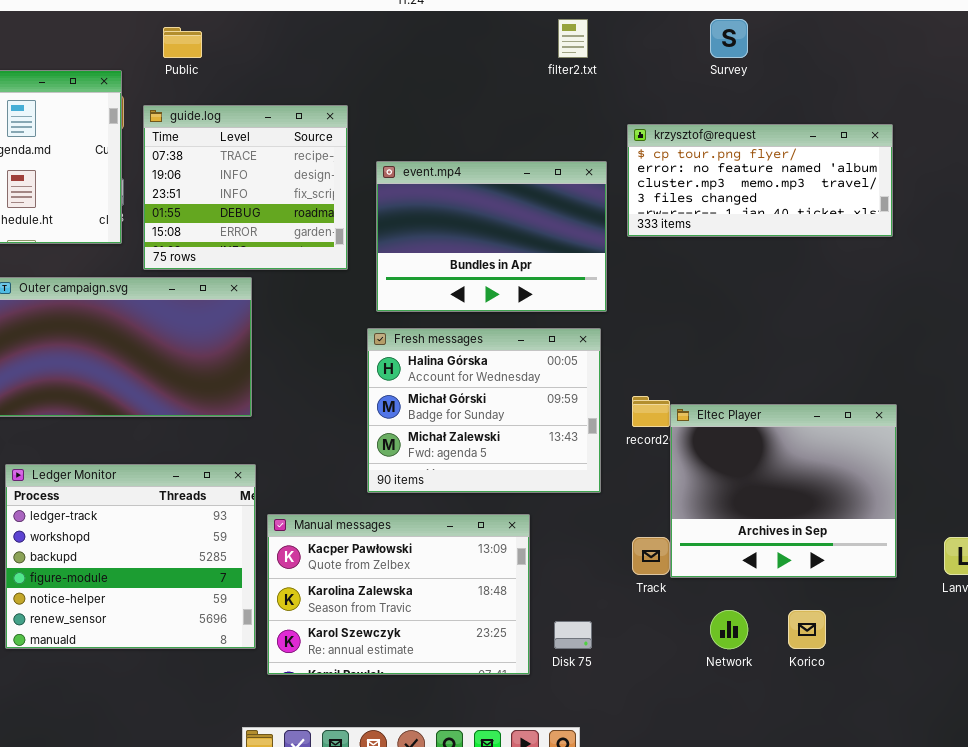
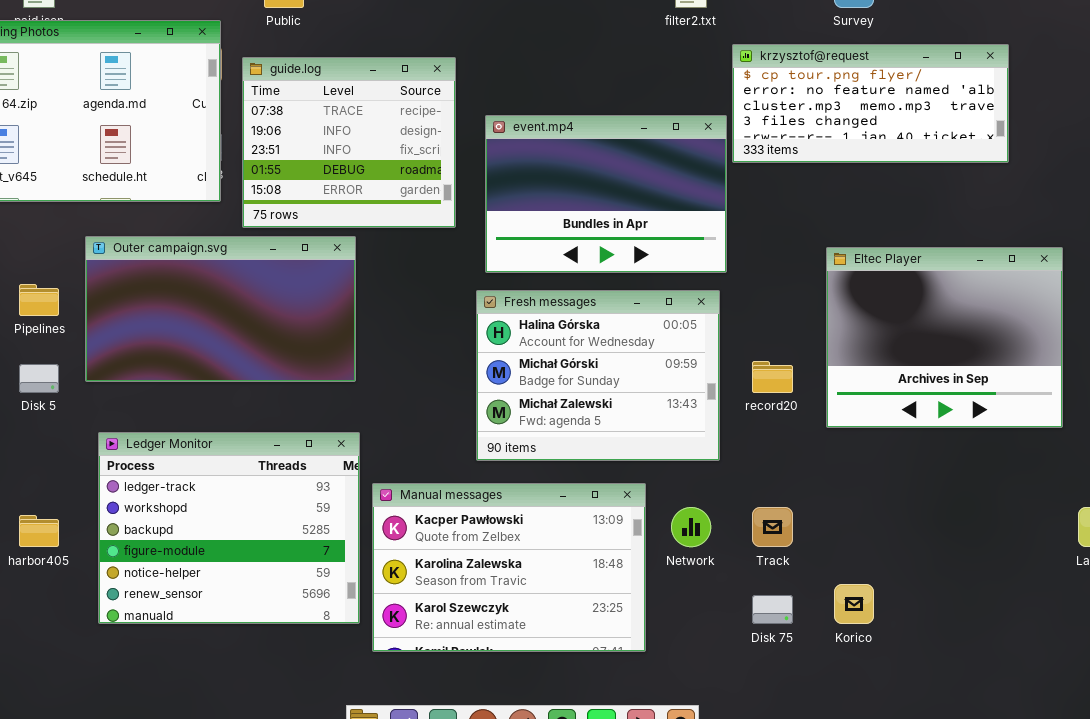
krzysztof@request: [627,124,893,237] -> [732,44,1009,163], moved
Eltec Player: [670,404,897,578] -> [826,247,1063,428], moved
Network: [710,610,748,649] -> [671,507,711,547], moved
Korico: [788,610,826,649] -> [834,584,874,624], moved
Disk 75: [554,621,592,649] -> [752,595,793,624], moved

